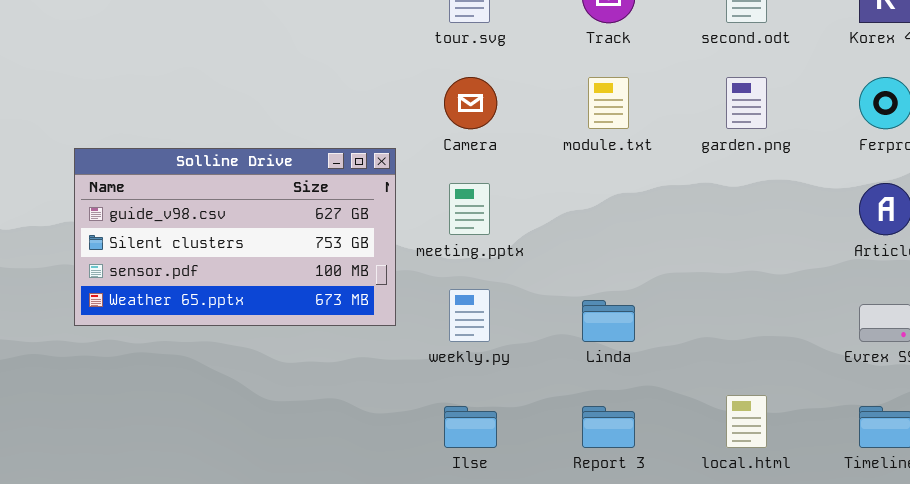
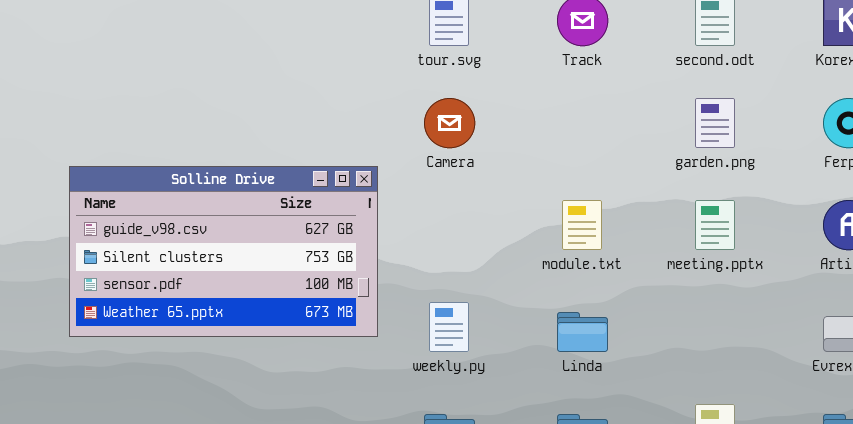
module.txt: [588,77,629,129] -> [562,200,602,250], moved
meeting.pptx: [449,183,490,235] -> [695,200,735,250], moved

